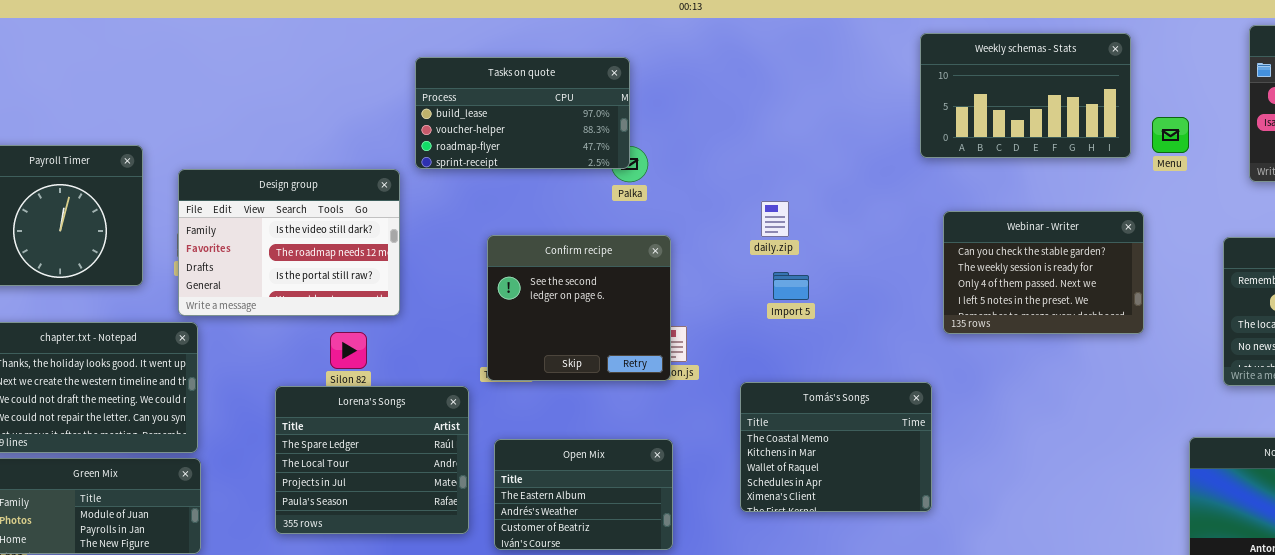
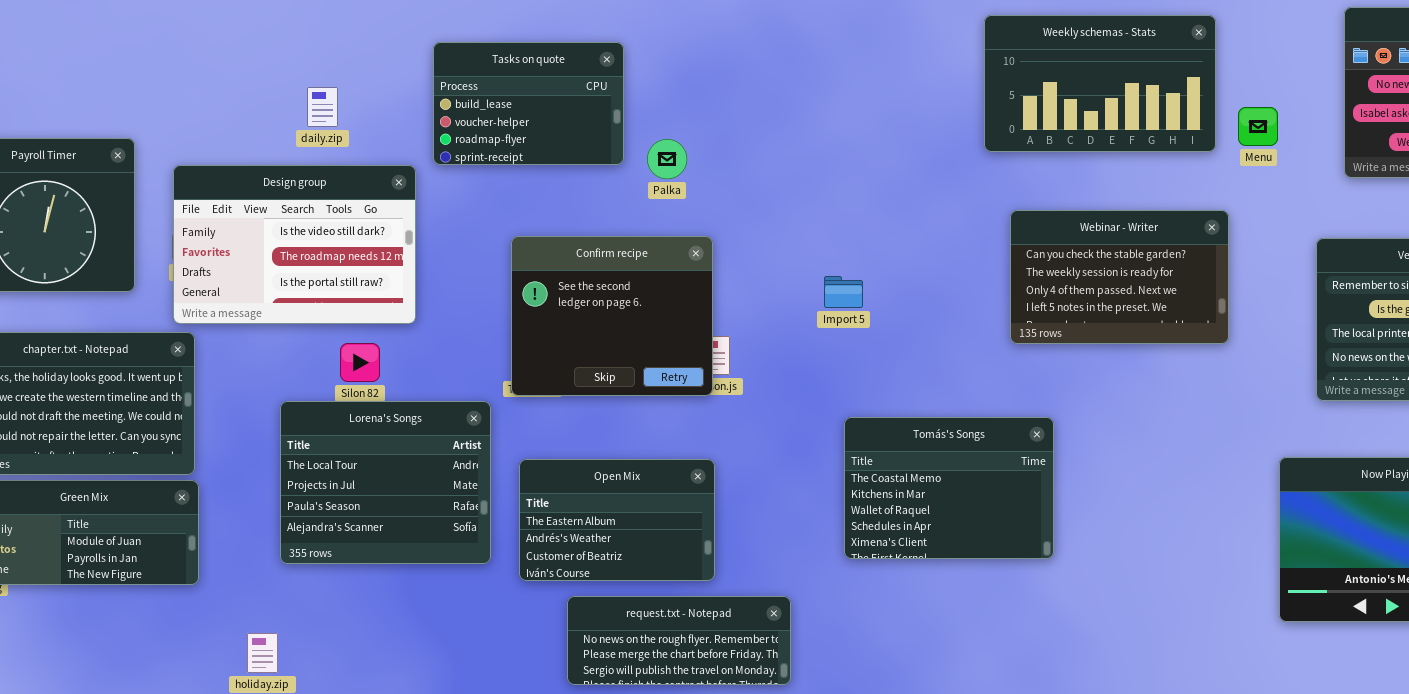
Tasks on quote: [415,57,630,169] -> [433,42,624,165], resized
daily.zip: [761,201,789,237] -> [307,87,338,127], moved
Tomás's Songs: [740,382,932,512] -> [844,417,1054,559], moved
Lorena's Songs: [275,386,469,534] -> [280,401,491,564], scrolled down 1 row

